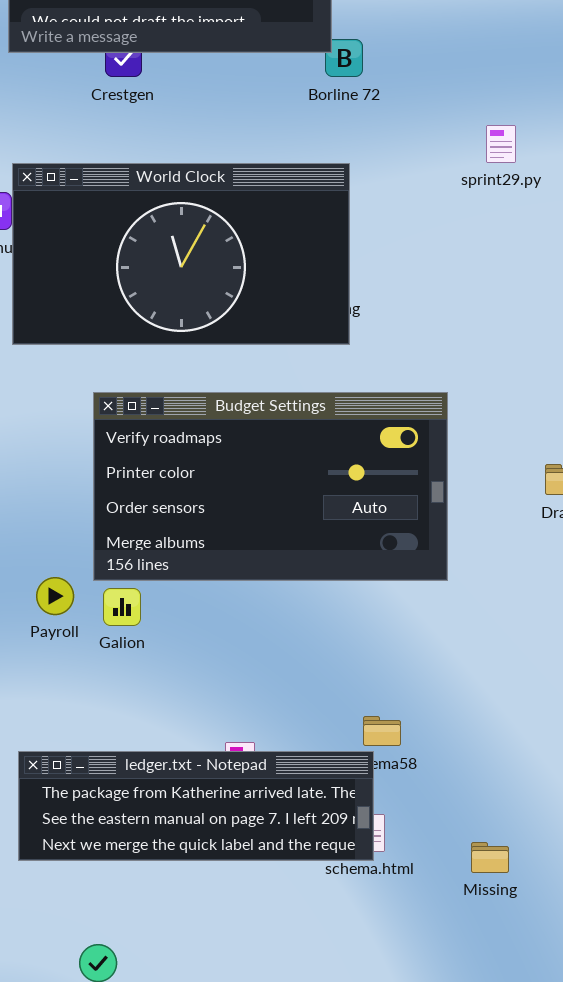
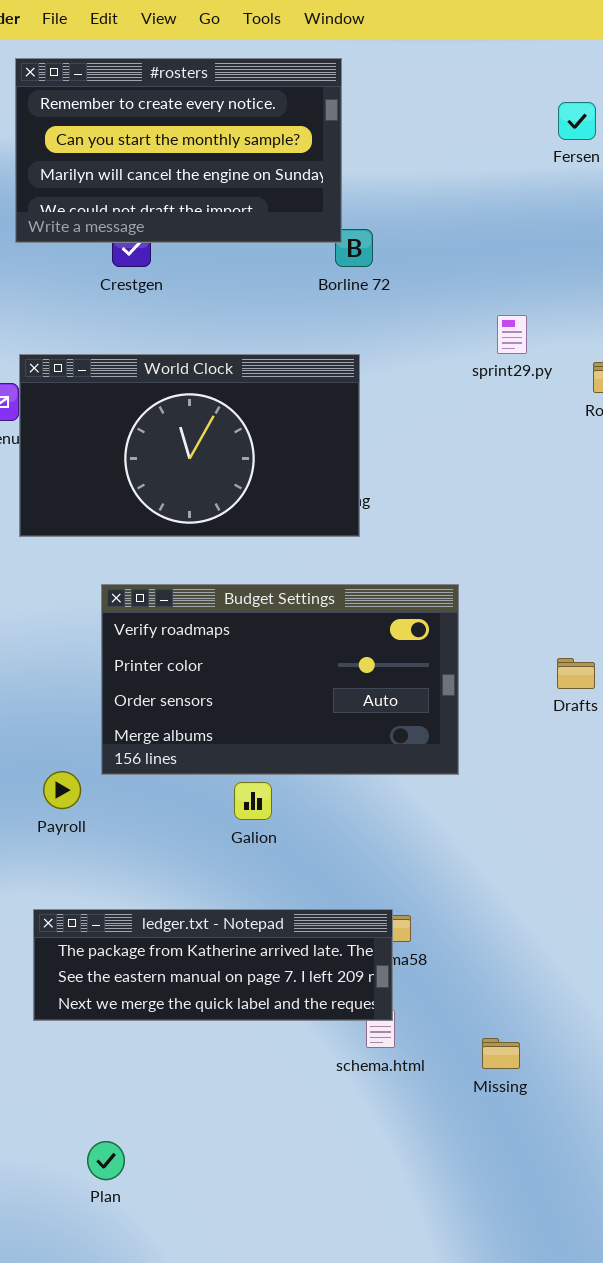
Galion: [103,588,141,626] -> [234,782,272,820], moved
ledger.txt - Notepad: [18,751,374,861] -> [33,909,393,1021], moved

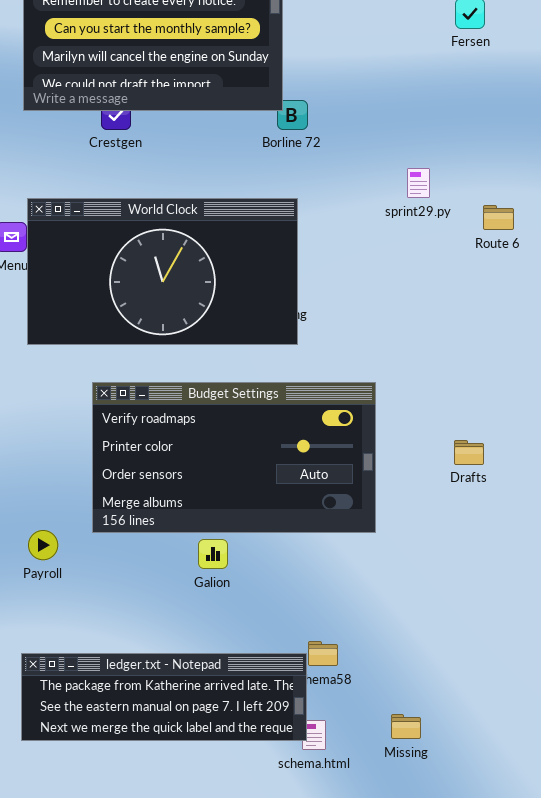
Payroll: [43,771,81,809] -> [28,530,58,560], moved
ledger.txt - Notepad: [33,909,393,1021] -> [21,653,307,741], moved
Missing: [482,1038,520,1069] -> [391,714,421,739], moved

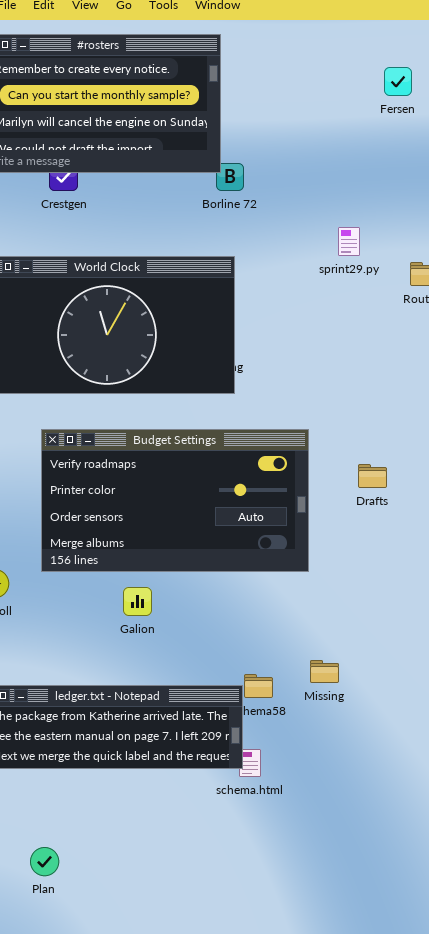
Drafts: [454,440,484,465] -> [358,464,387,488], moved
Galion: [198,539,228,569] -> [123,587,152,616], moved
Missing: [391,714,421,739] -> [310,660,339,683], moved

